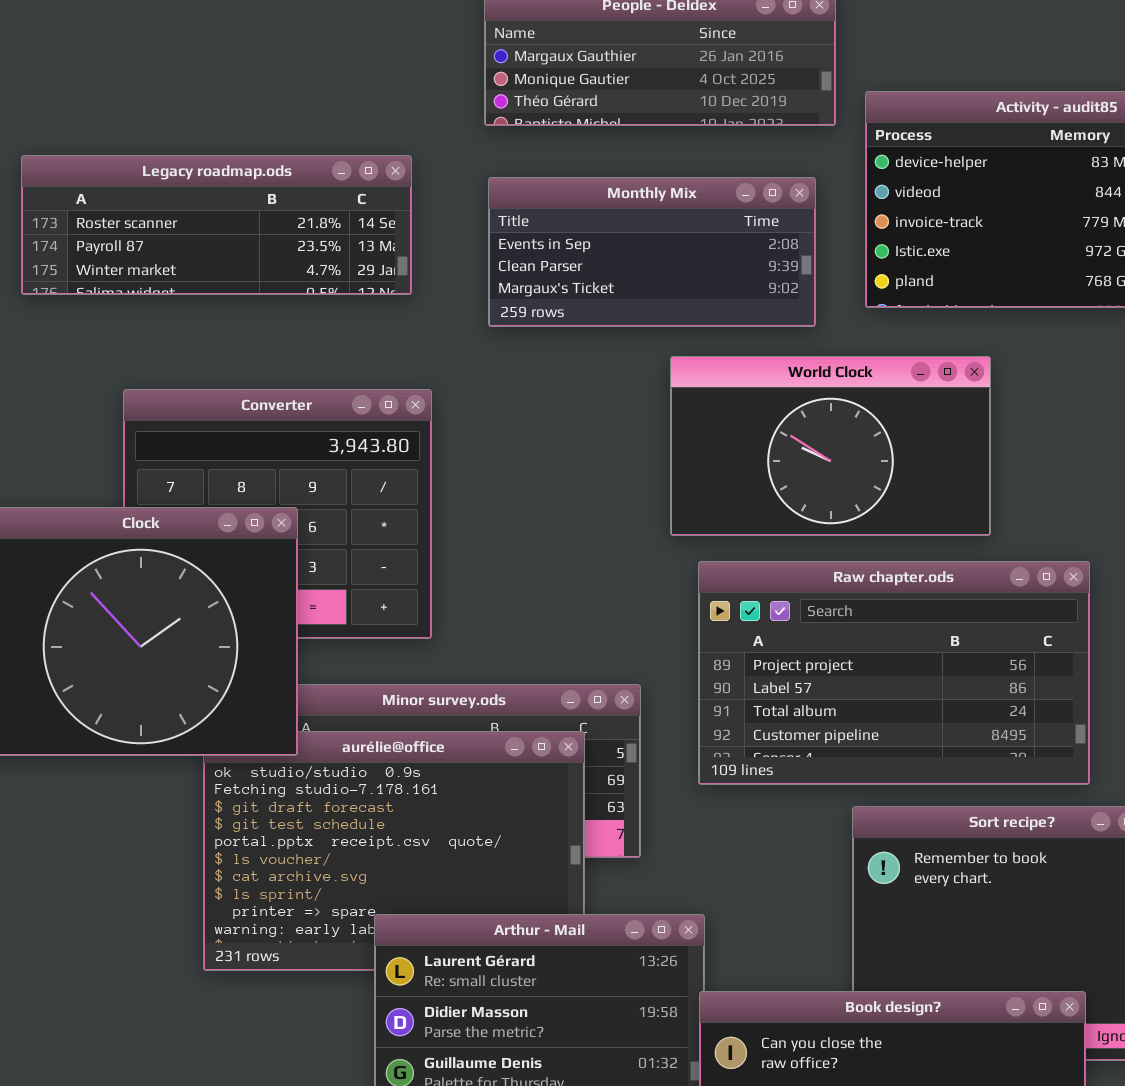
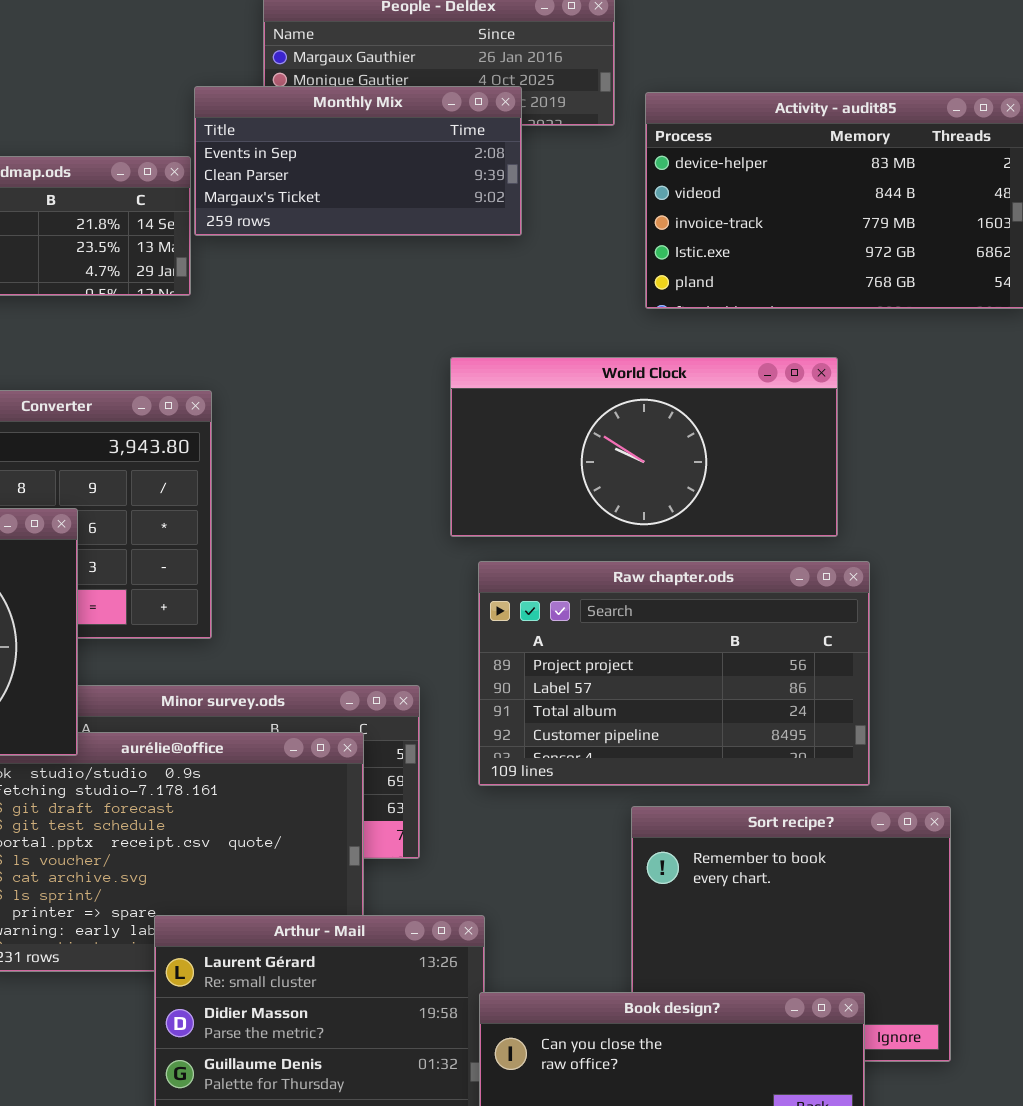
Monthly Mix: [488,177,816,327] -> [194,86,522,236], moved
World Clock: [670,356,991,536] -> [450,357,838,537], resized

